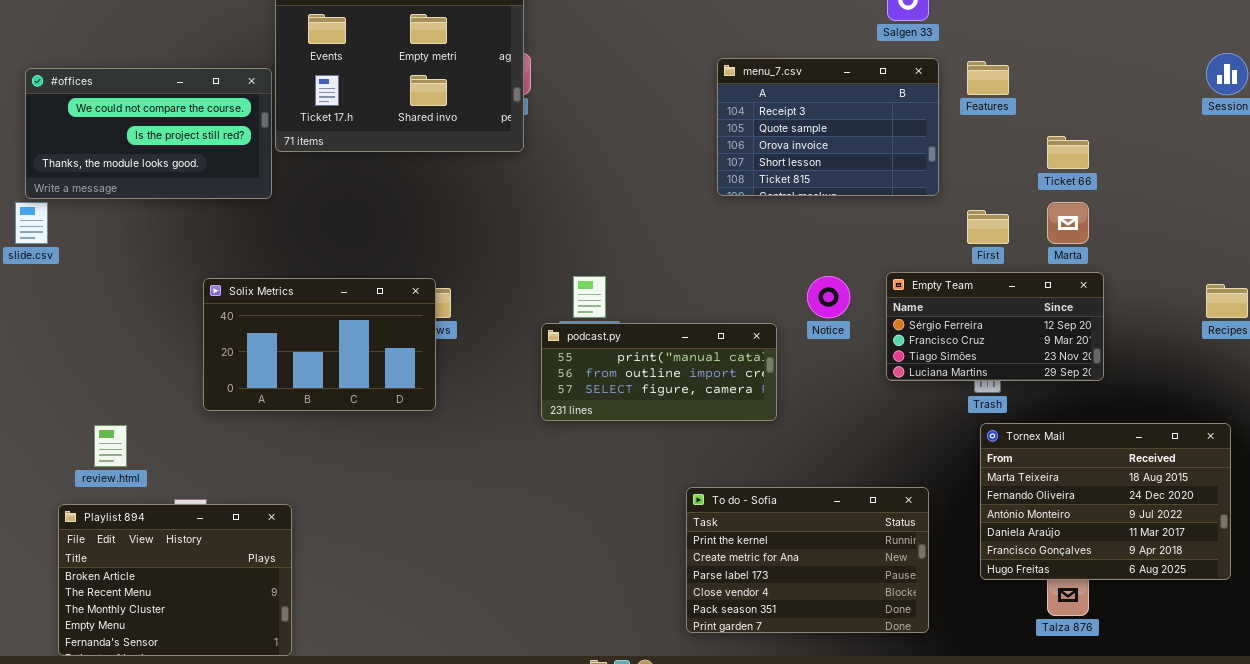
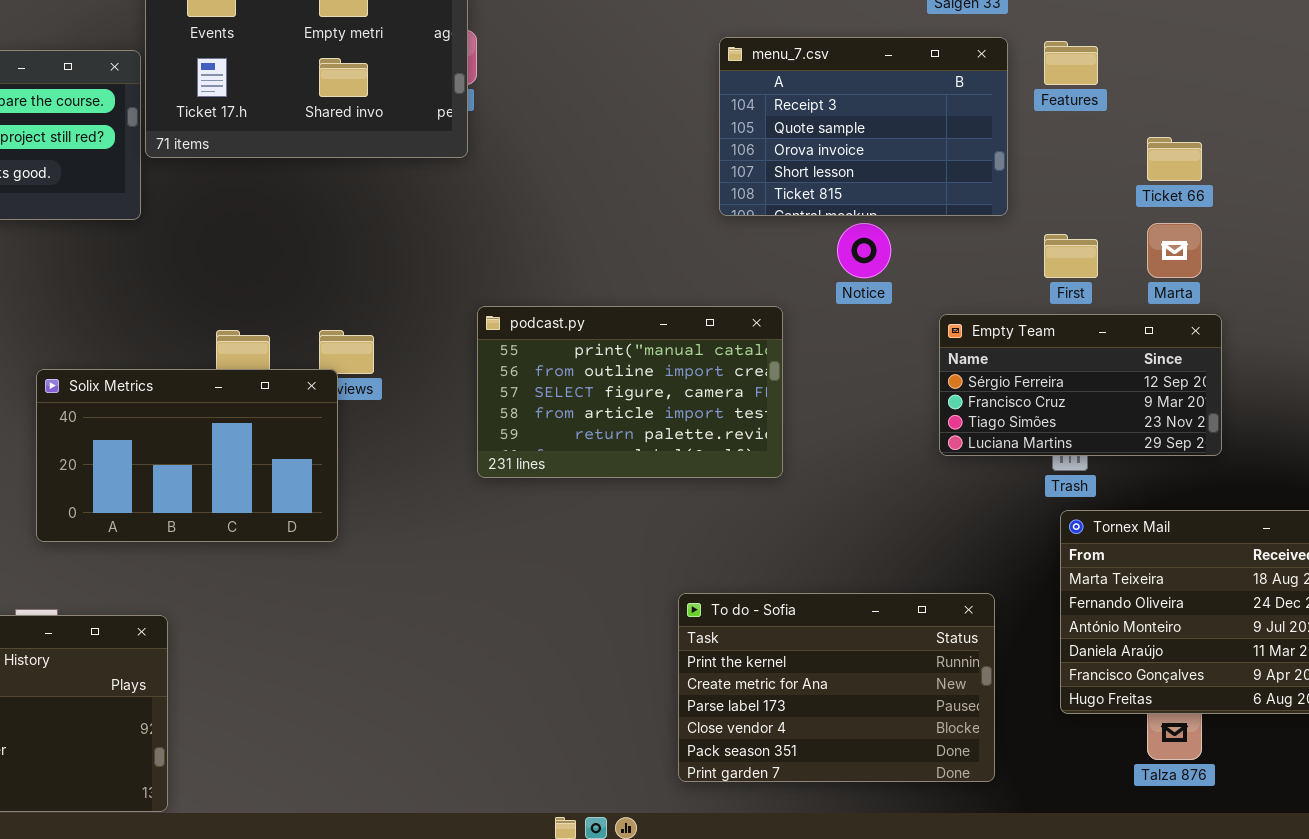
Notice: [807,276,850,318] -> [837,223,891,278], moved
Solix Metrics: [203,278,436,411] -> [36,369,338,542], moved
podcast.py: [541,323,777,421] -> [477,306,783,478], moved, resized

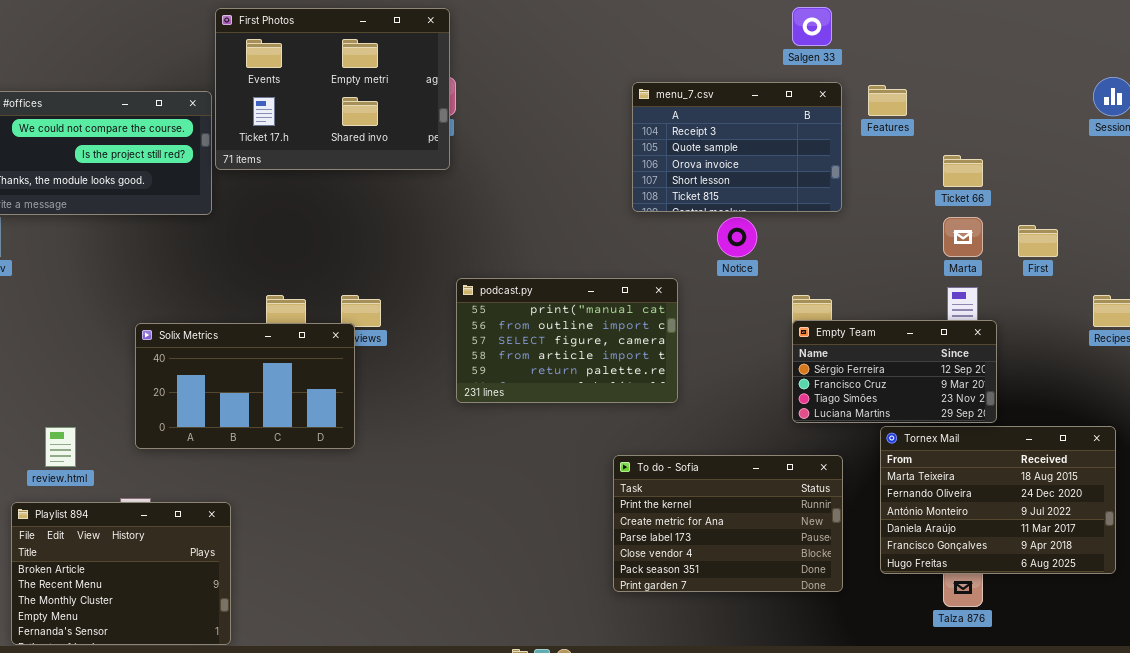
First: [1044,234,1098,278] -> [1018,225,1058,257], moved
Empty Team: [939,314,1222,456] -> [792,320,997,423], moved
To do - Sofia: [678,593,995,782] -> [613,455,843,592], moved

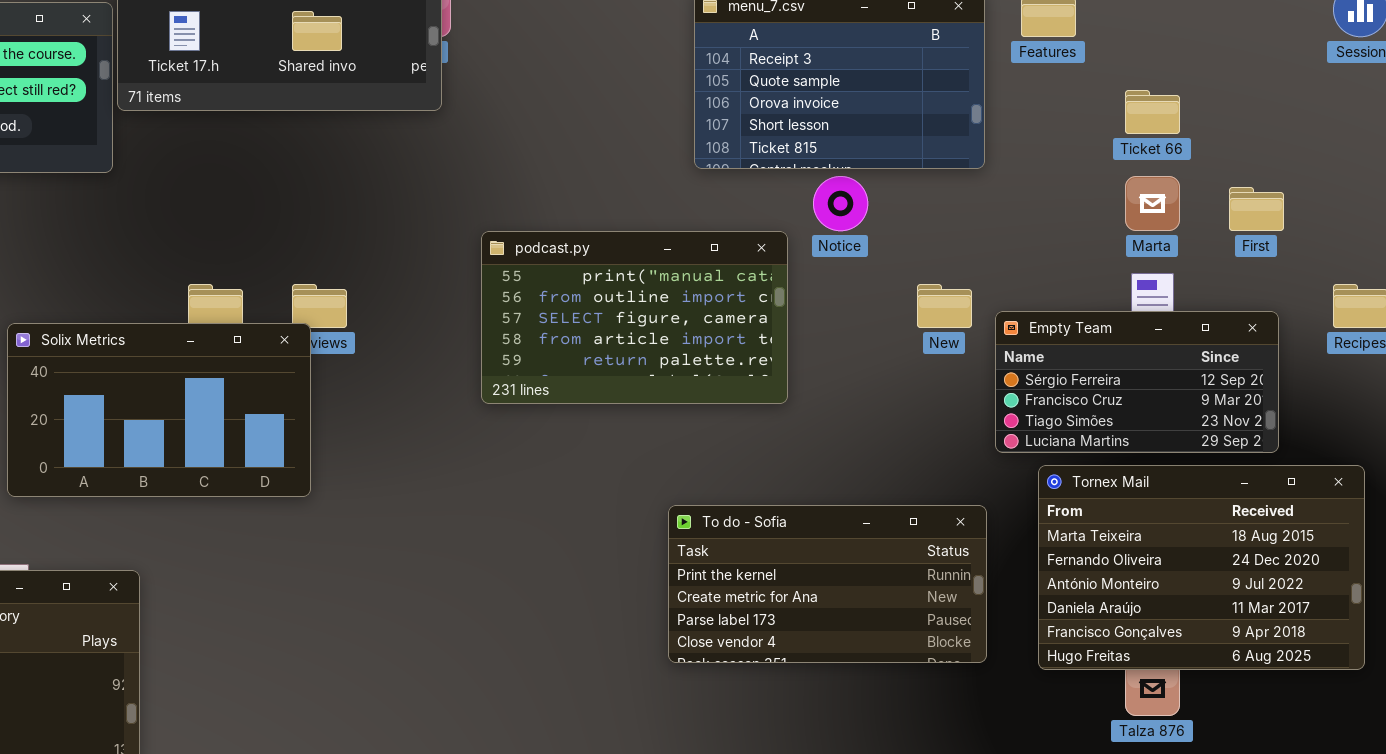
podcast.py: [456,278,678,403] -> [481,231,788,404], moved
Empty Team: [792,320,997,423] -> [995,311,1279,453], moved
To do - Sofia: [613,455,843,592] -> [668,505,987,663], resized

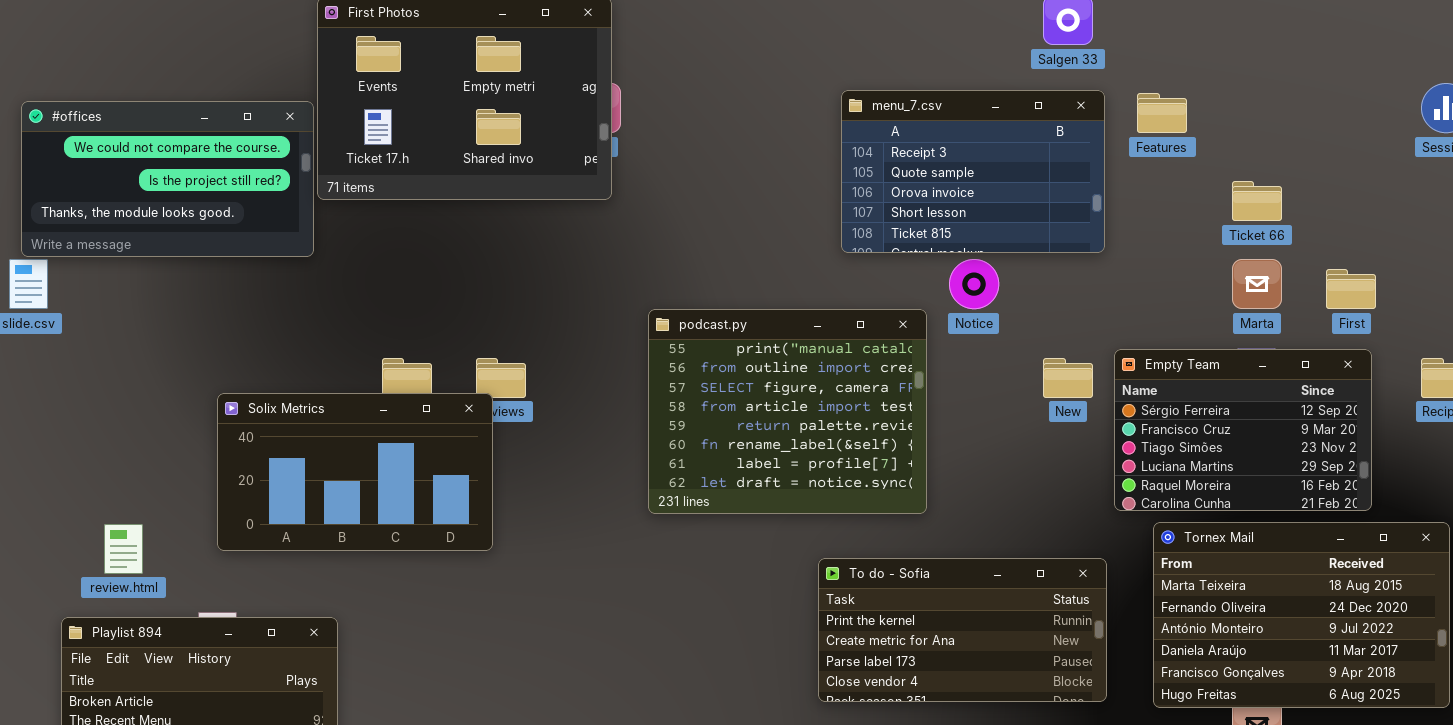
podcast.py: [481,231,788,404] -> [648,309,927,514], resized
Empty Team: [995,311,1279,453] -> [1114,349,1372,511], resized

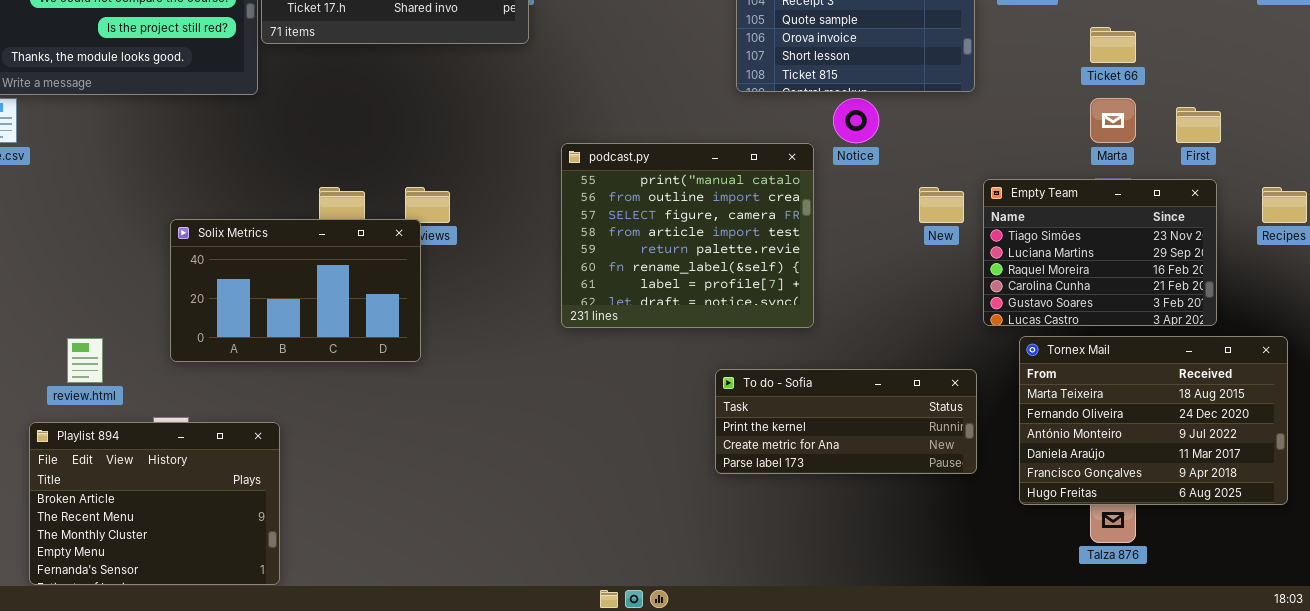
Empty Team: [1114,349,1372,511] -> [983,179,1217,326], scrolled down 2 rows
To do - Sofia: [818,558,1107,702] -> [715,369,977,474], resized

